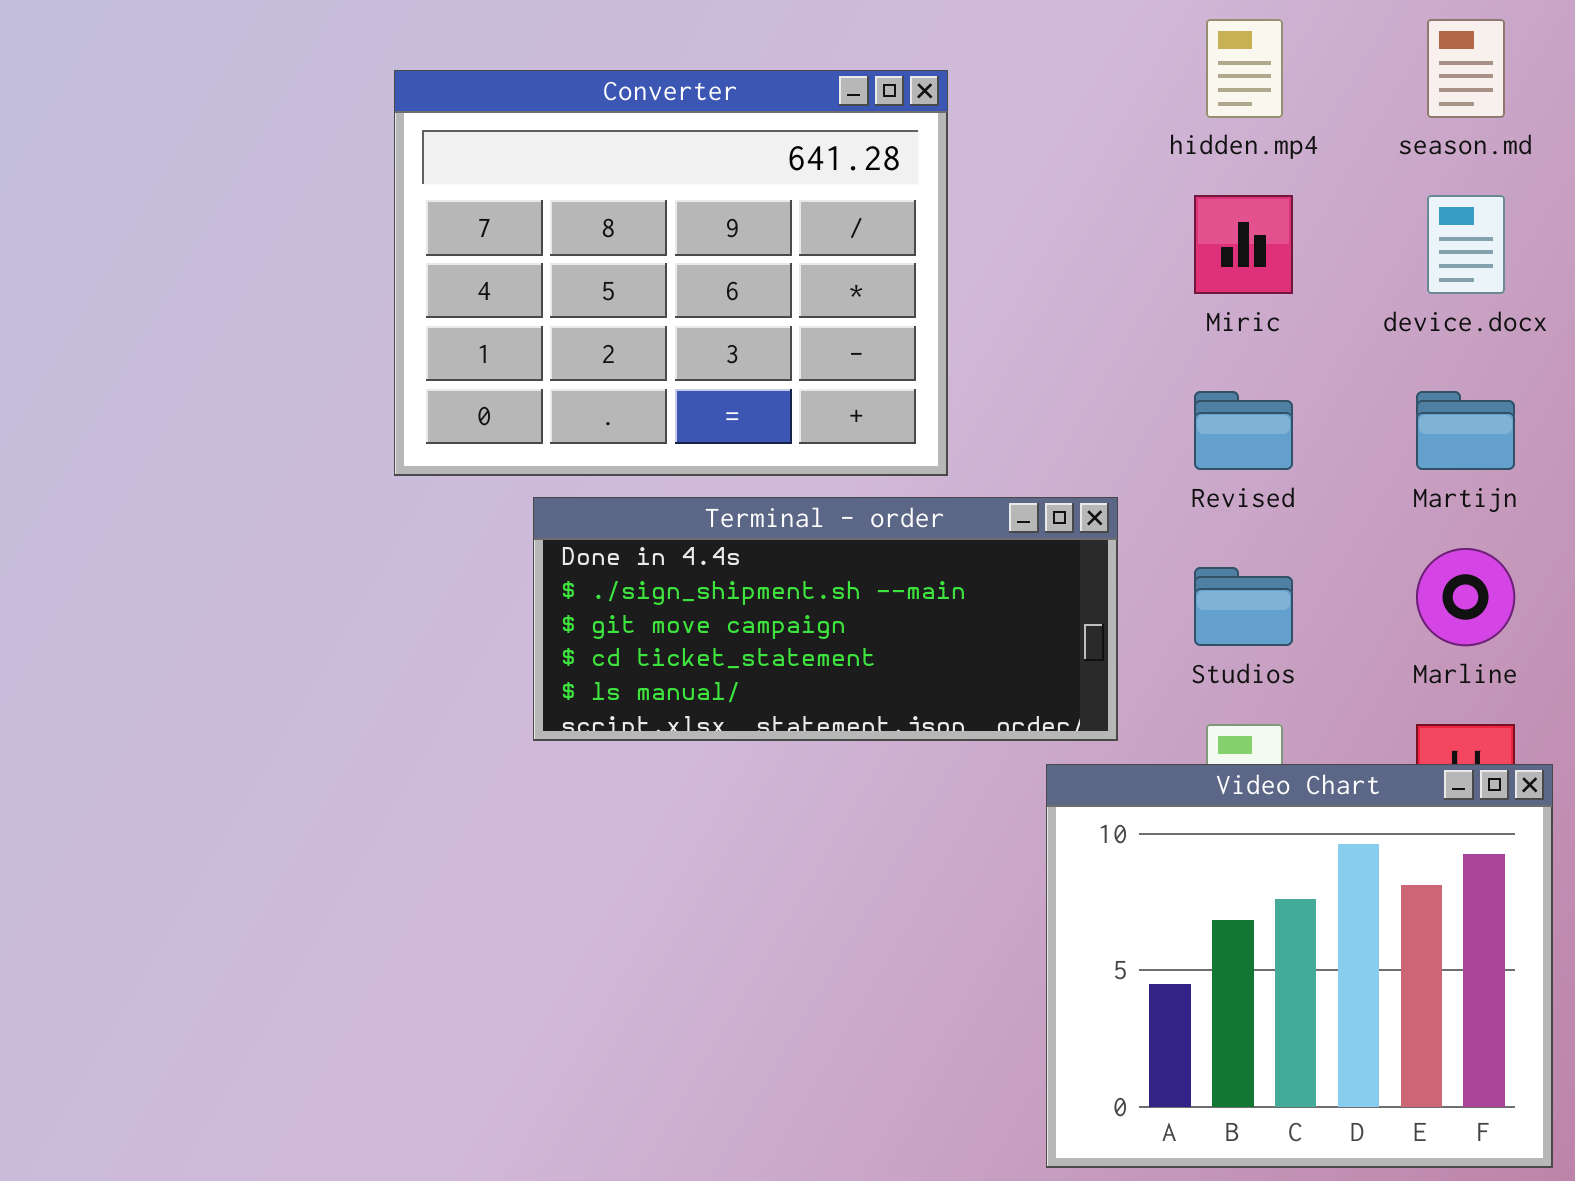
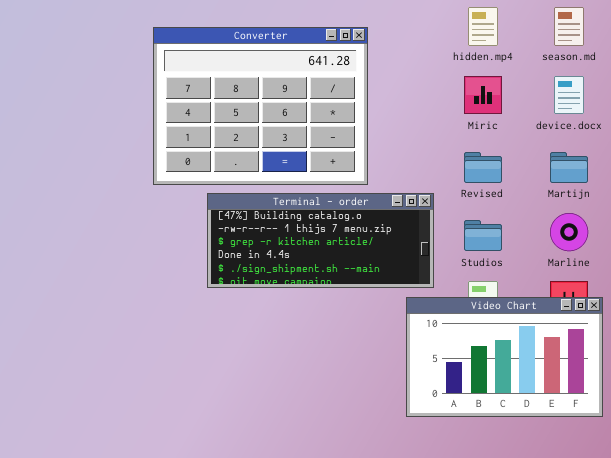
Terminal - order: [533,497,1118,741] -> [207,193,434,288], scrolled up 3 rows
Video Chart: [1046,764,1553,1168] -> [406,297,603,417], resized

